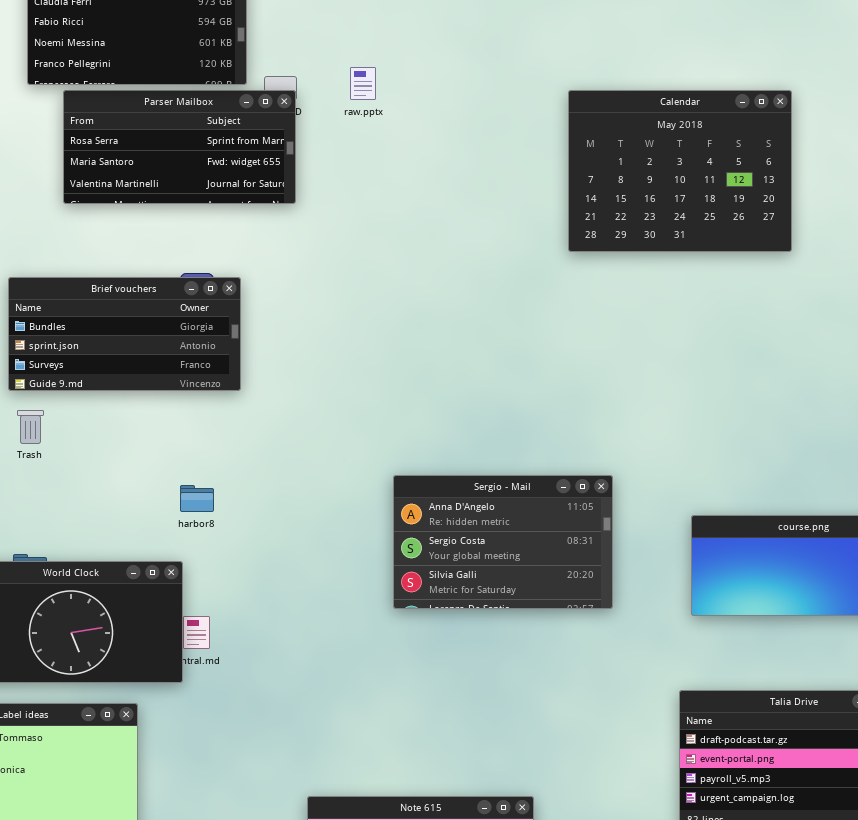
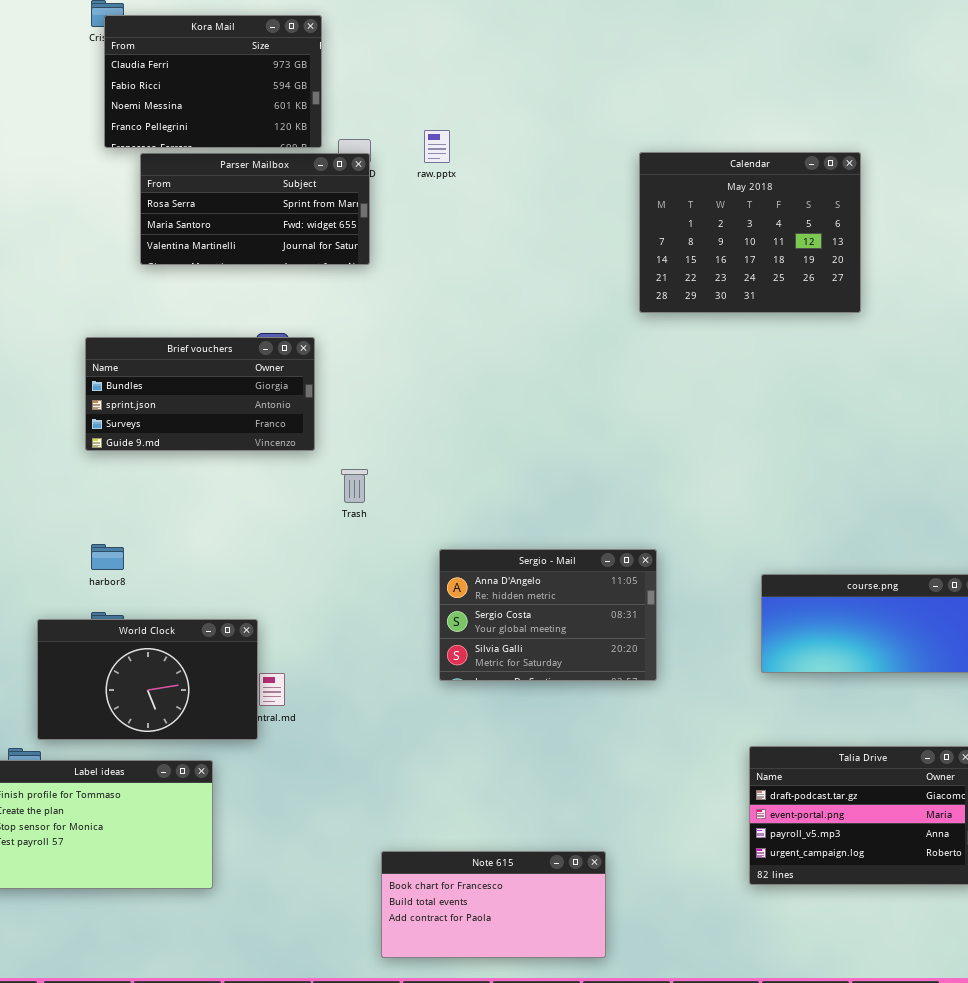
Trash: [17,410,44,444] -> [341,469,368,503], moved
Sergio - Mail: [393,475,613,609] -> [439,549,657,681], moved
harbor8: [180,485,214,512] -> [91,544,124,570], moved

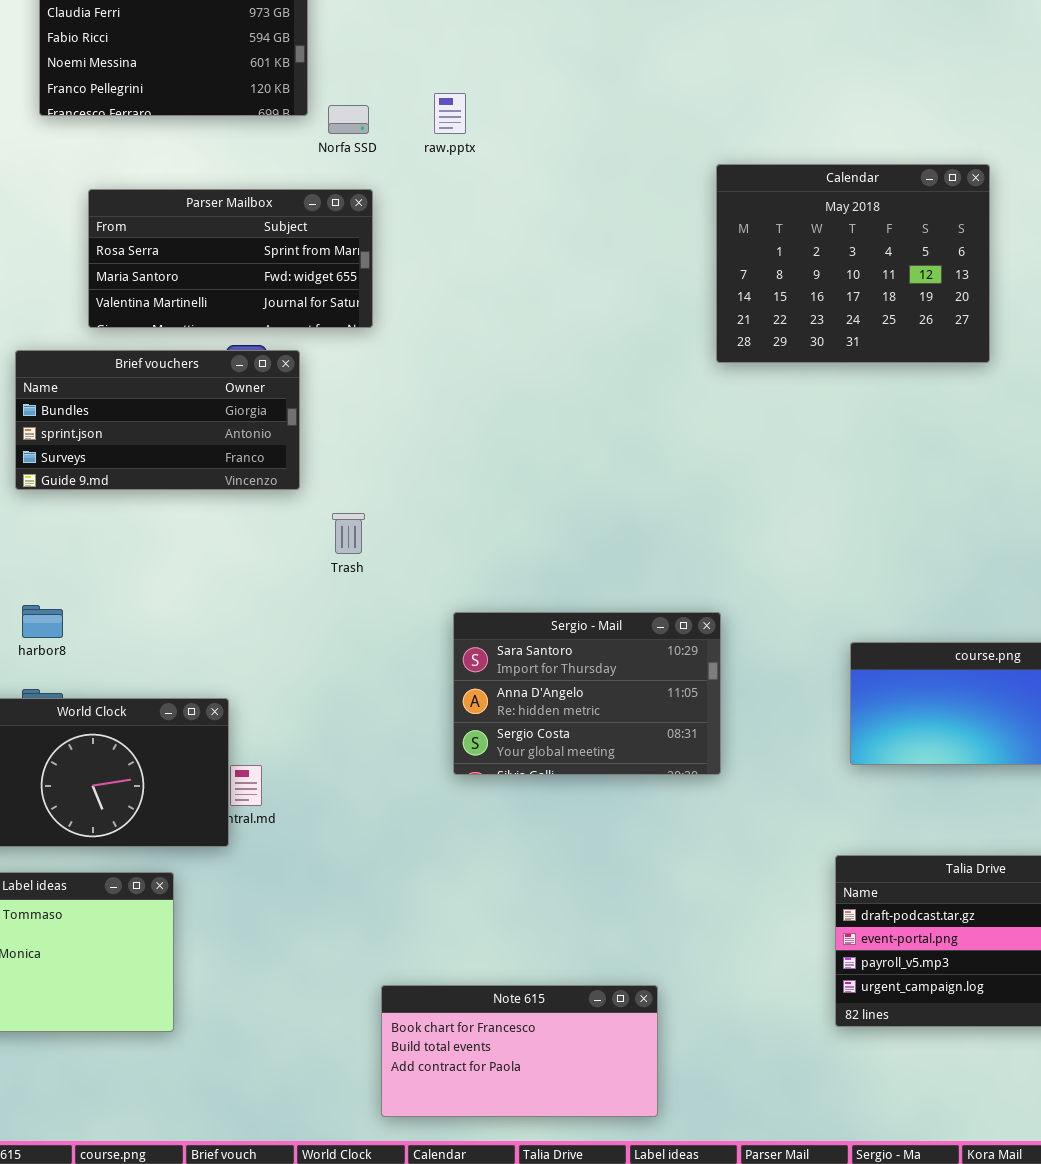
Calendar: [639,152,861,313] -> [716,164,990,363], moved
Parser Mailbox: [140,153,370,265] -> [88,189,373,328], moved
Sergio - Mail: [439,549,657,681] -> [453,612,721,775], scrolled up 1 row

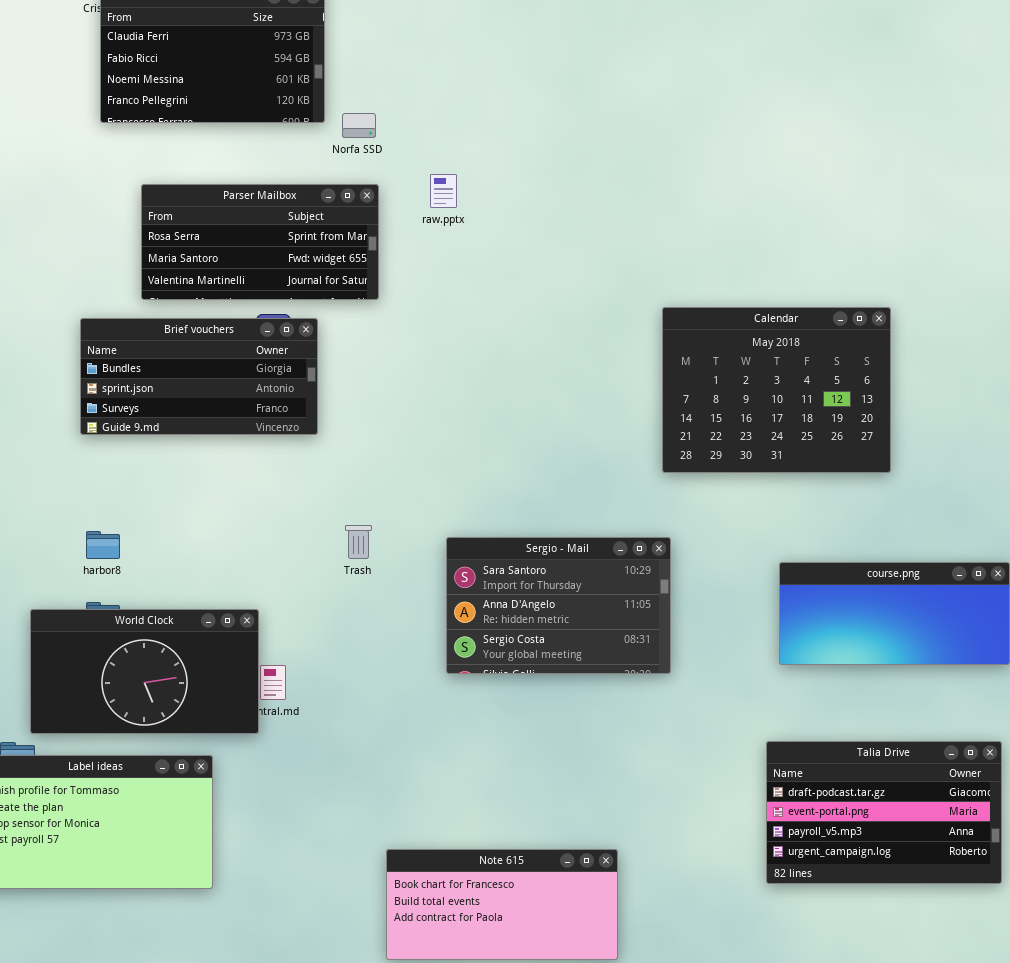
raw.pptx: [434,93,466,134] -> [430,174,457,208], moved
Calendar: [716,164,990,363] -> [662,307,891,473], moved
Trash: [332,513,365,554] -> [345,525,372,559], moved

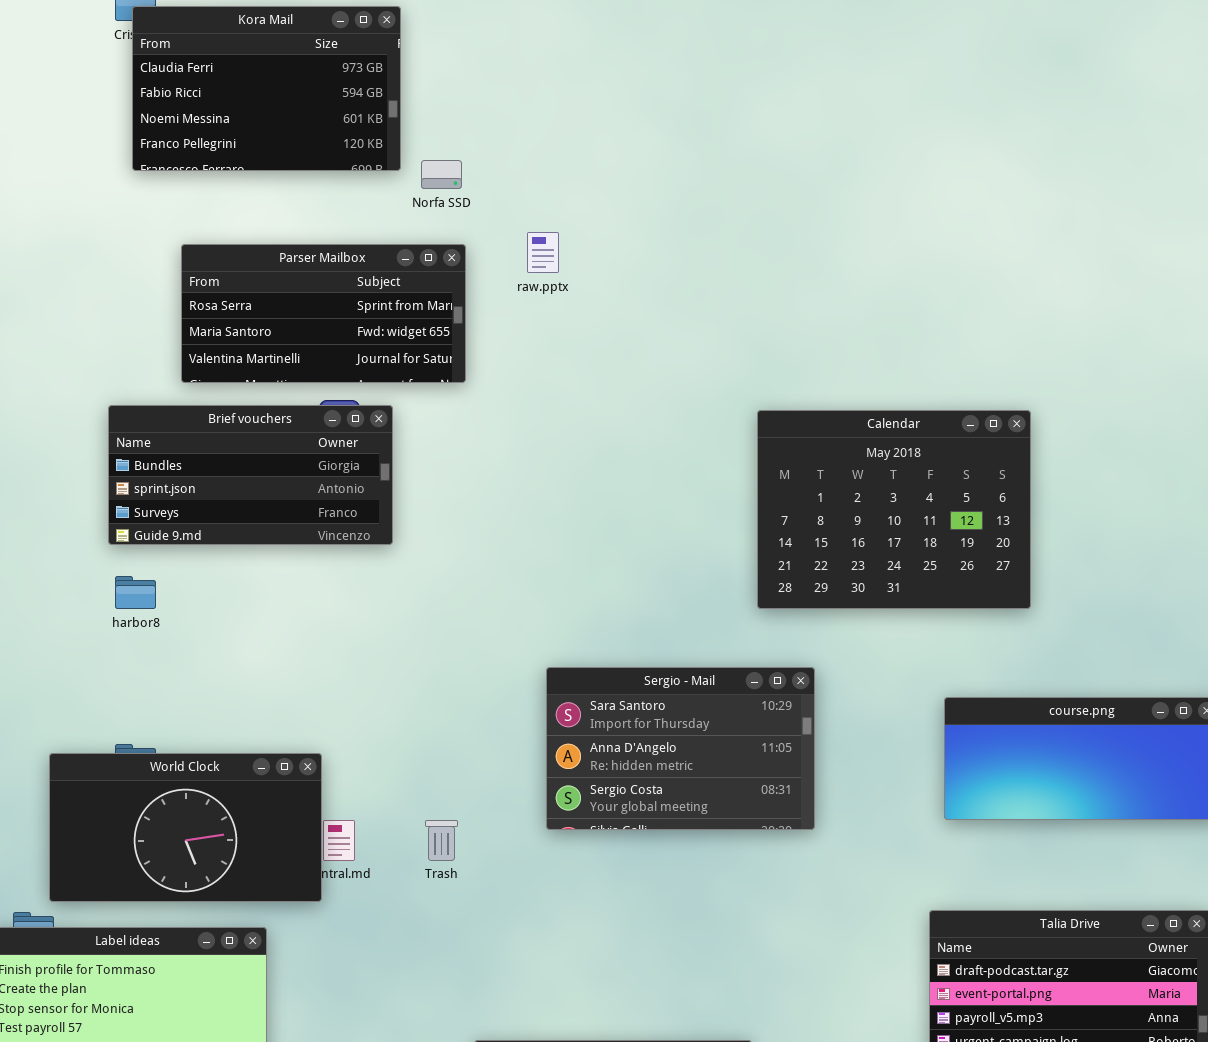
Calendar: [662,307,891,473] -> [757,410,1031,609], moved
Trash: [345,525,372,559] -> [425,820,458,861], moved
harbor8: [86,531,120,559] -> [115,576,156,609], moved

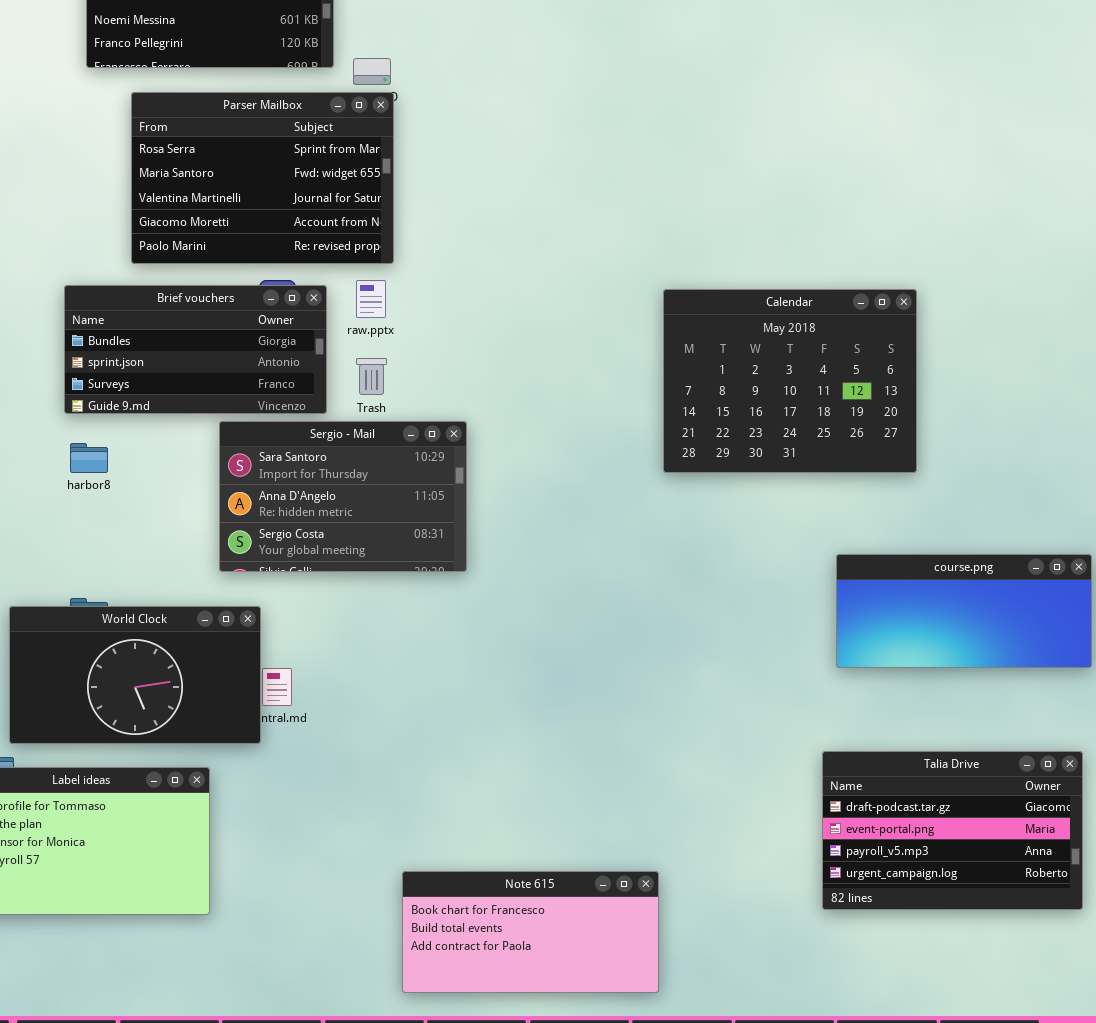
raw.pptx: [527,232,559,273] -> [356,280,386,318], moved
Parser Mailbox: [181,244,466,383] -> [131,92,394,264], resized
Sergio - Mail: [546,667,815,830] -> [219,421,467,572], moved
Trash: [425,820,458,861] -> [356,358,387,395], moved

